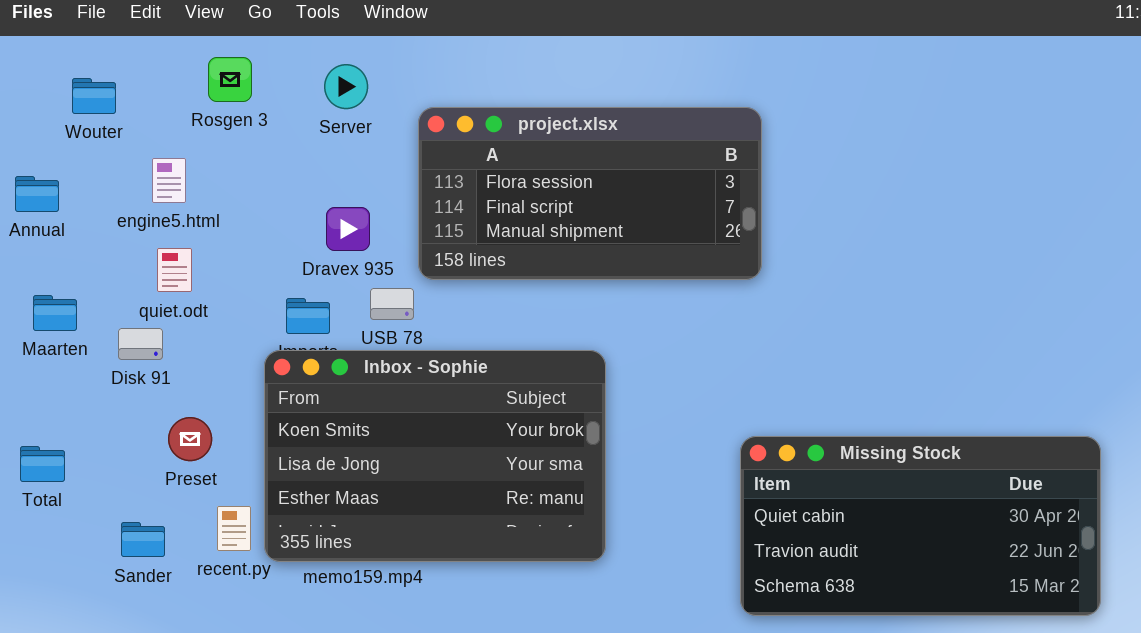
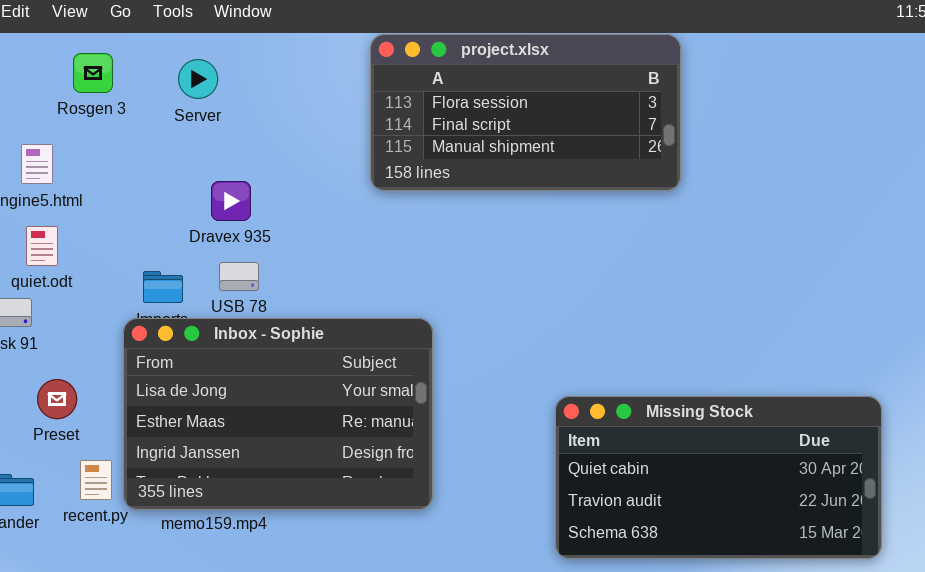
project.xlsx: [418,107,762,280] -> [370,34,681,191], moved
Dravex 935: [326,207,370,251] -> [211,181,251,221], moved
Inbox - Sophie: [264,350,606,562] -> [123,318,433,510], scrolled down 1 row

